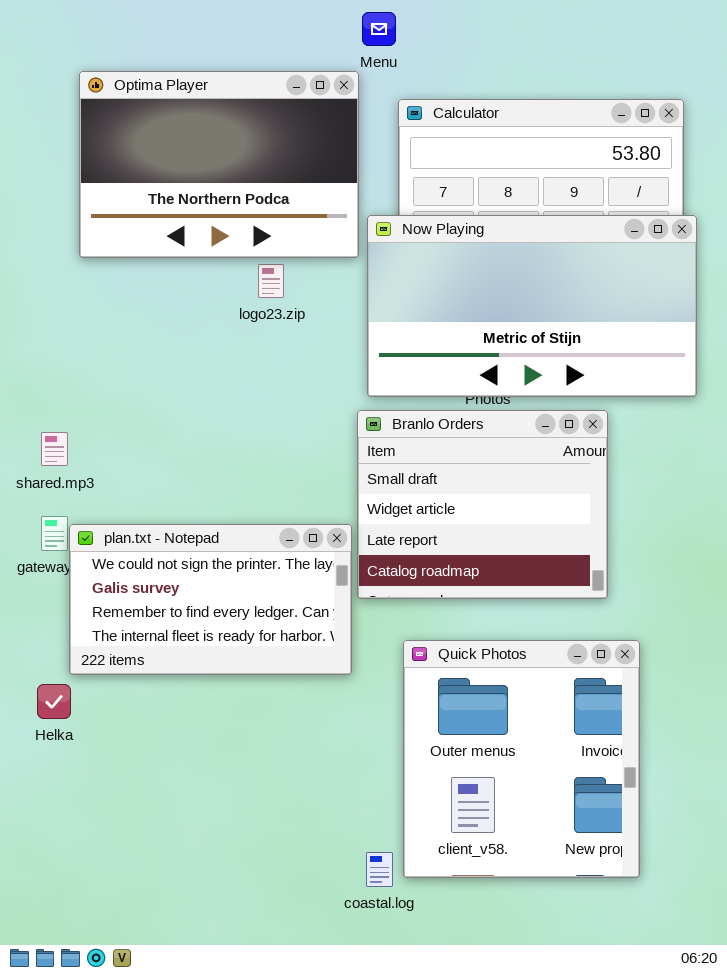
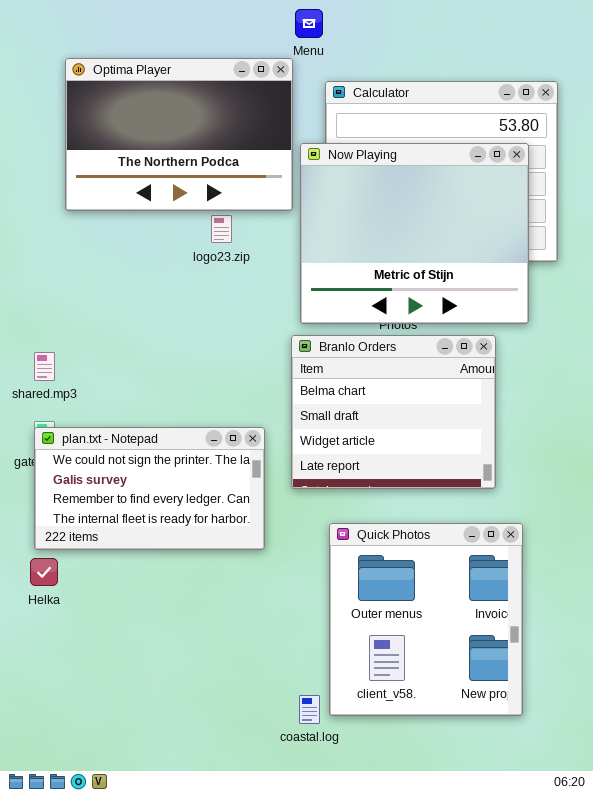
Now Playing: [367,215,697,397] -> [300,143,529,324], resized
Branlo Orders: [357,410,608,599] -> [291,335,496,489], scrolled up 1 row
plan.txt - Notepad: [69,524,352,675] -> [34,427,265,550], moved

